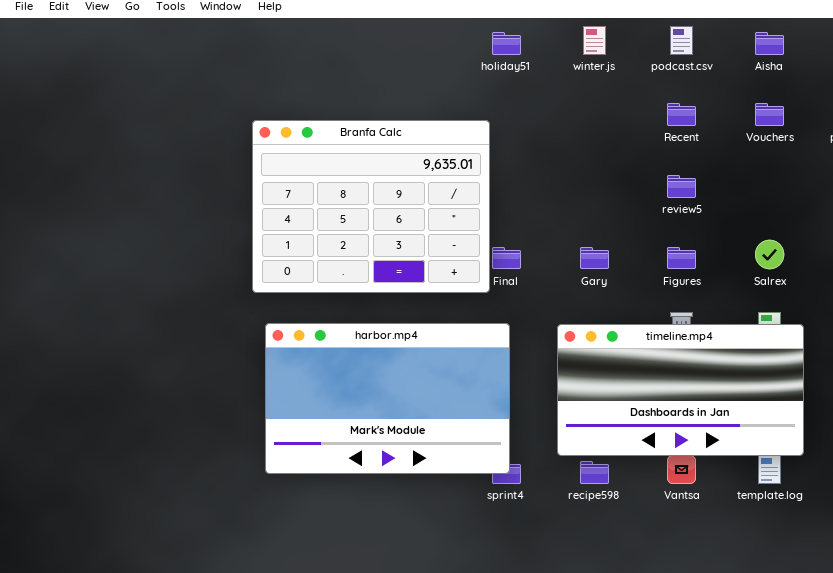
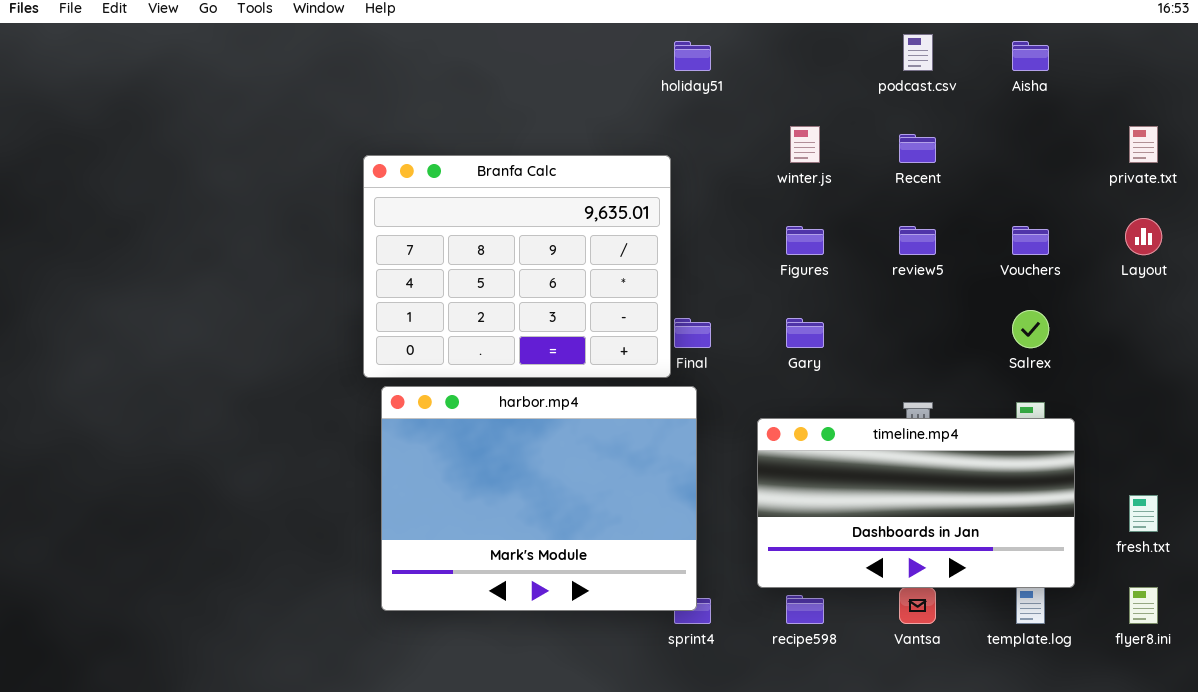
winter.js: [583,26,606,55] -> [790,126,820,163], moved
Vouchers: [755,103,784,126] -> [1012,226,1049,255], moved
Figures: [667,247,696,269] -> [786,226,824,255], moved
harbor.mp4: [265,323,510,474] -> [381,386,697,611], resized

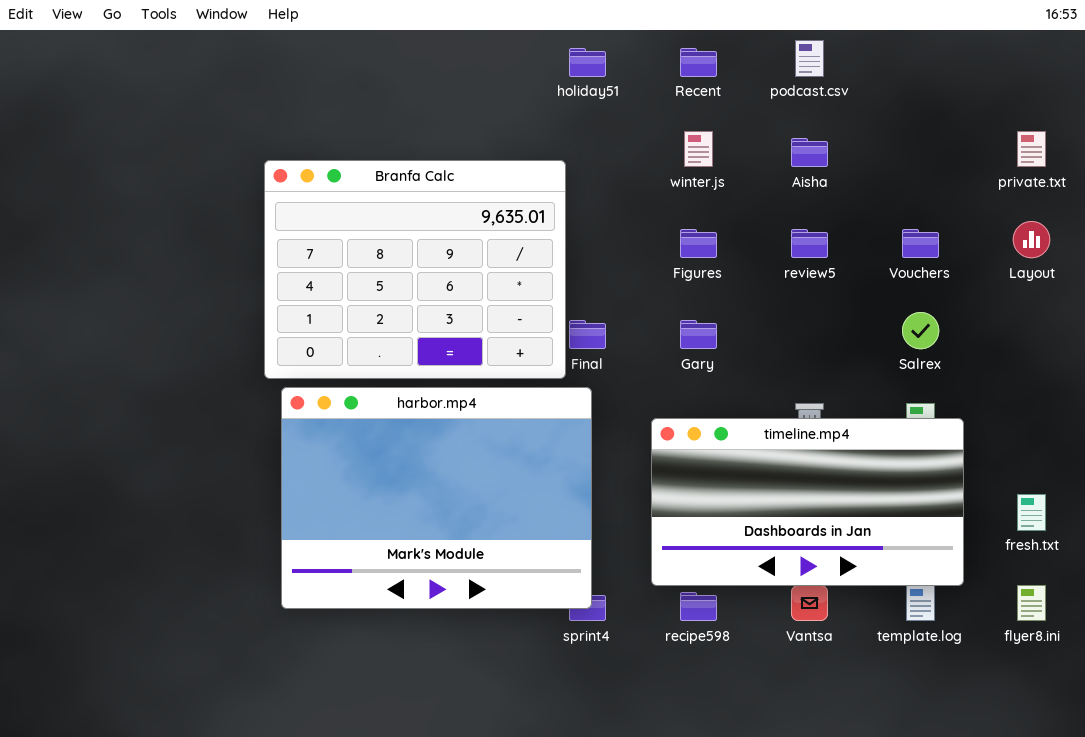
Aisha: [1012,41,1049,71] -> [791,138,828,167], moved
Recent: [899,134,936,163] -> [680,48,717,77], moved

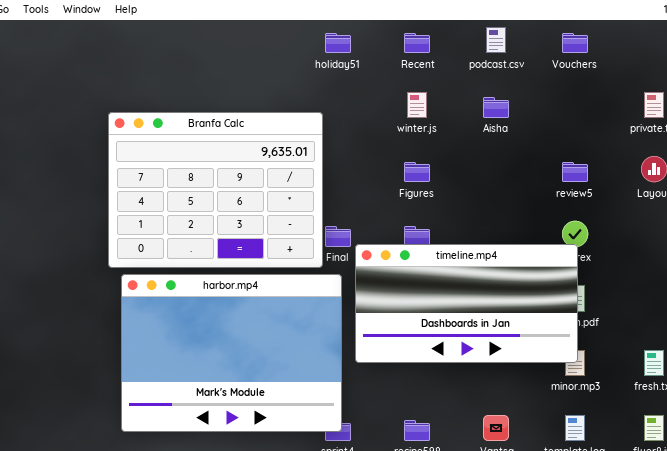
review5: [791,229,828,258] -> [562,162,588,182], moved
Vouchers: [902,229,939,258] -> [562,33,588,53], moved
timeline.mp4: [651,418,964,586] -> [355,244,578,363], moved

